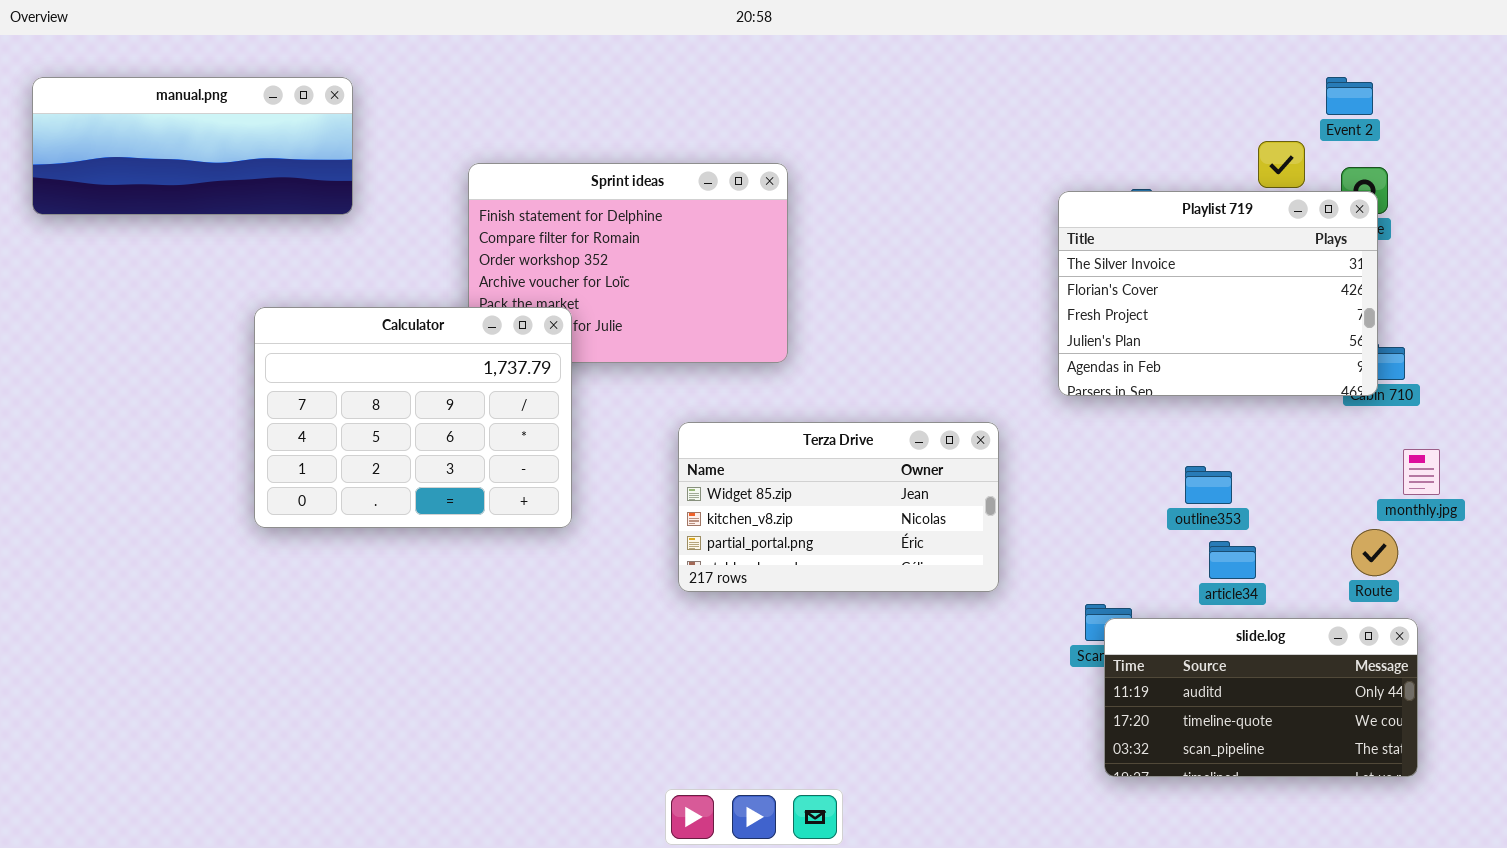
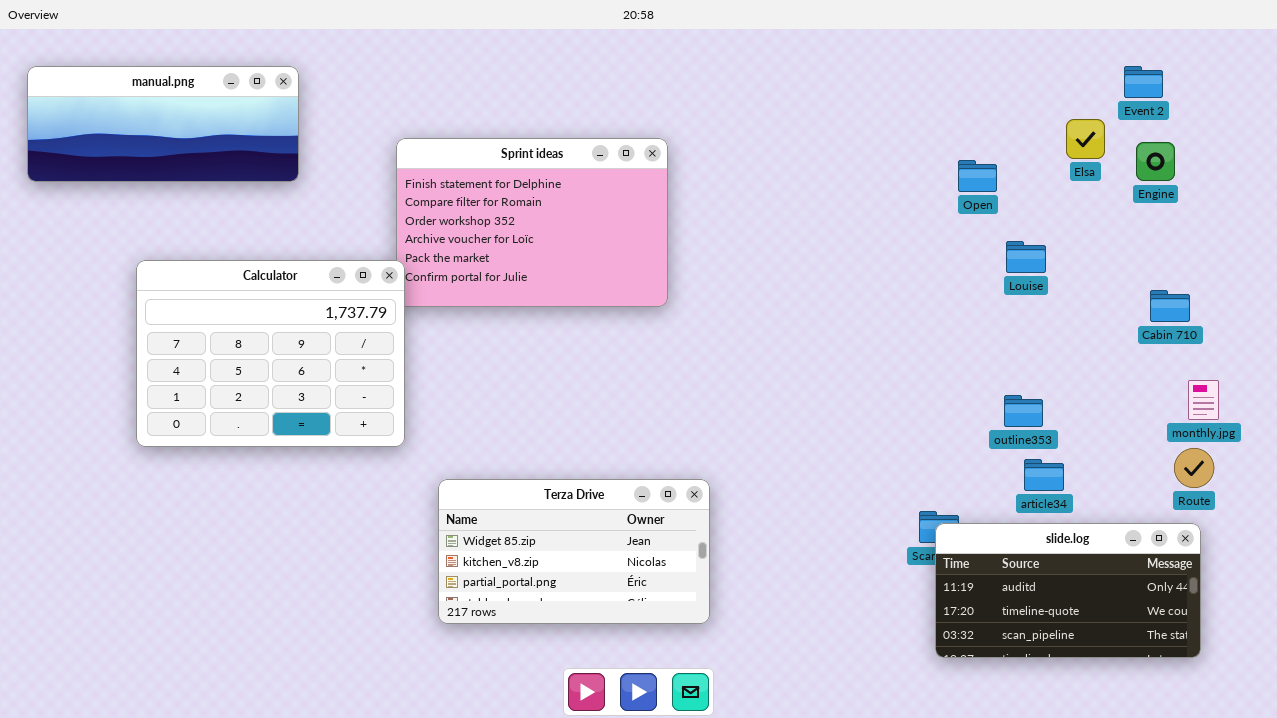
Playlist 719: [1058,191,1378,396] -> none, closed
Calculator: [254,307,572,528] -> [136,260,405,447], moved
Terza Drive: [678,422,999,592] -> [438,479,710,624], moved
Route: [1351,529,1398,576] -> [1174,448,1214,488], moved

